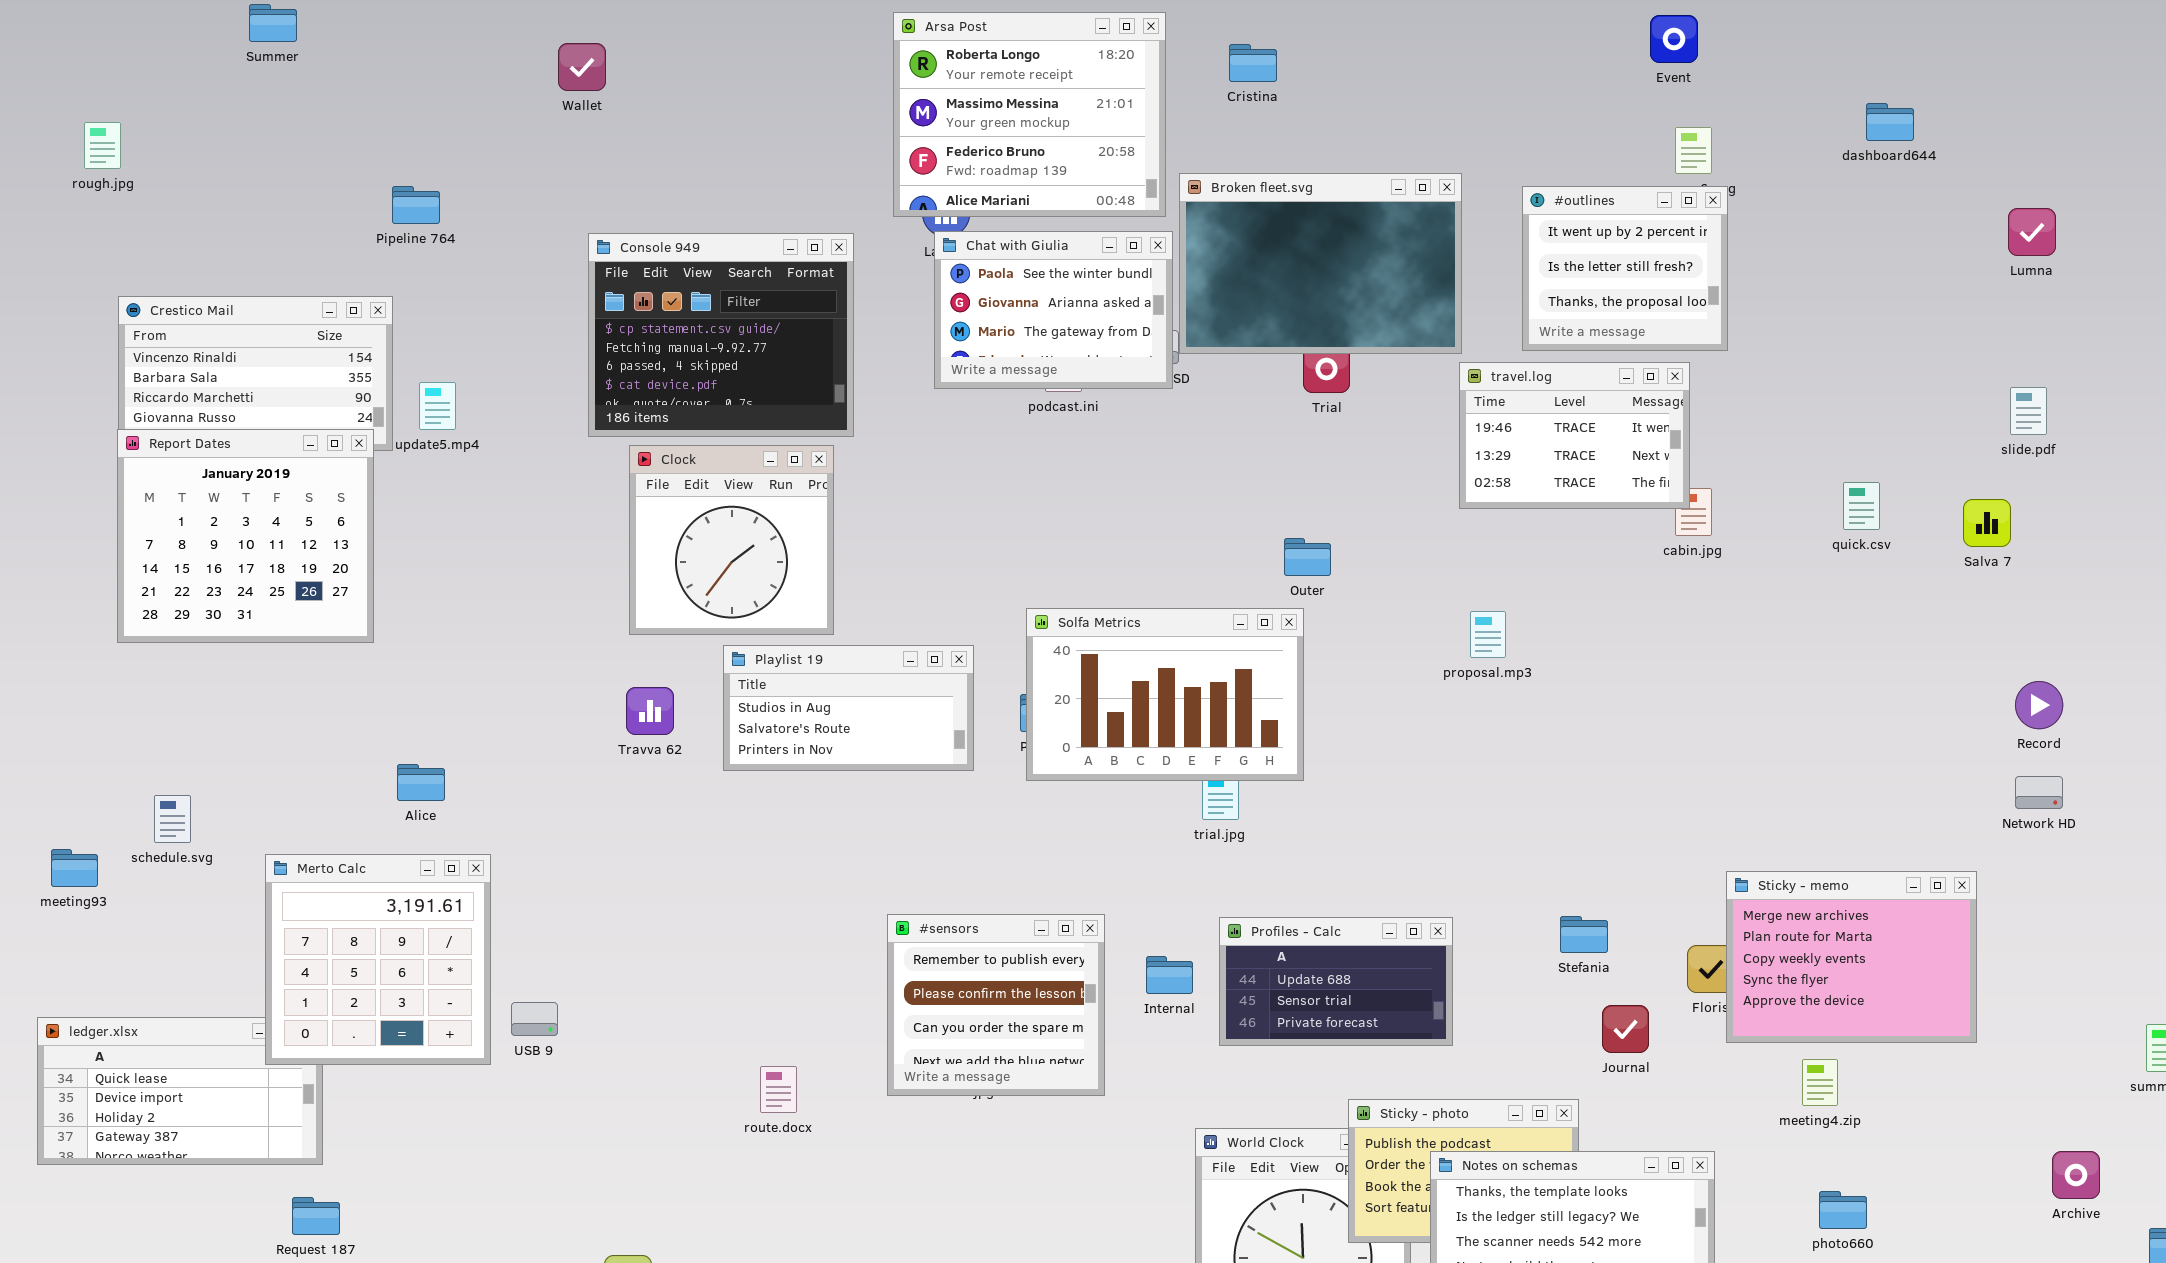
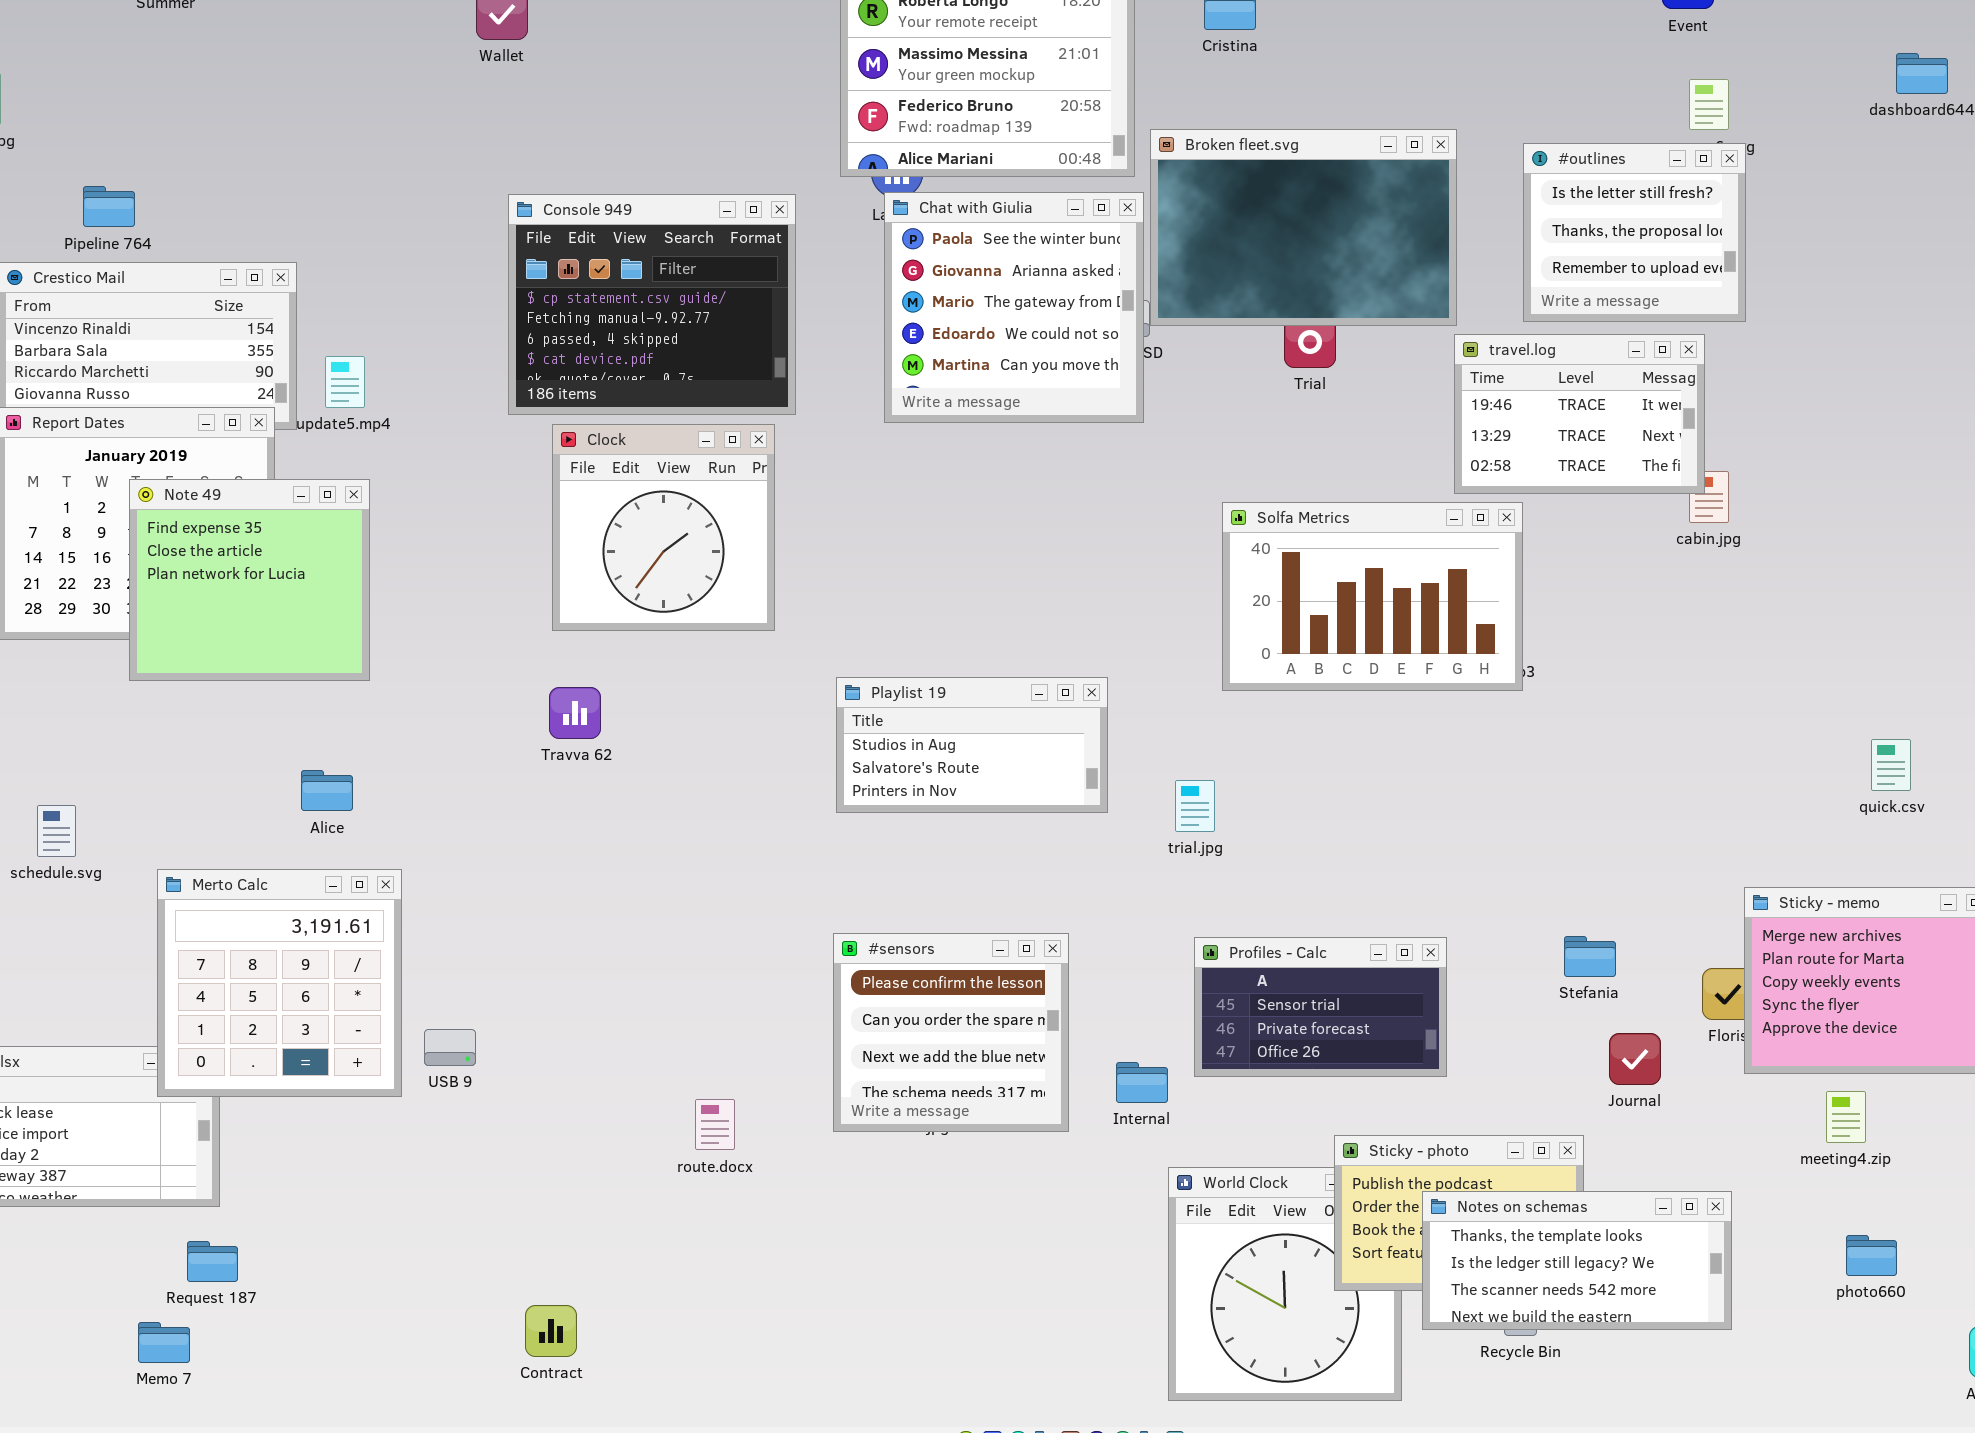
Pipeline 764: [392,186,440,224] -> [83,186,135,227], moved
#outlines: [1522,186,1728,351] -> [1523,143,1746,322], scrolled down 1 row
Chat with Giulia: [934,231,1173,389] -> [884,192,1144,423], resized
quick.csv: [1843,482,1880,530] -> [1871,739,1911,791], moved
Note 49: none -> [129,479,370,681], opened
Solfa Metrics: [1026,608,1304,781] -> [1222,502,1523,691], moved
Playlist 19: [723,645,974,771] -> [836,677,1108,813], moved
#sensors: [887,914,1105,1096] -> [833,933,1069,1132], scrolled down 1 row
Profiles - Calc: [1219,917,1453,1046] -> [1194,937,1447,1077], scrolled down 1 row
Internal: [1146,956,1193,994] -> [1116,1062,1168,1103], moved

